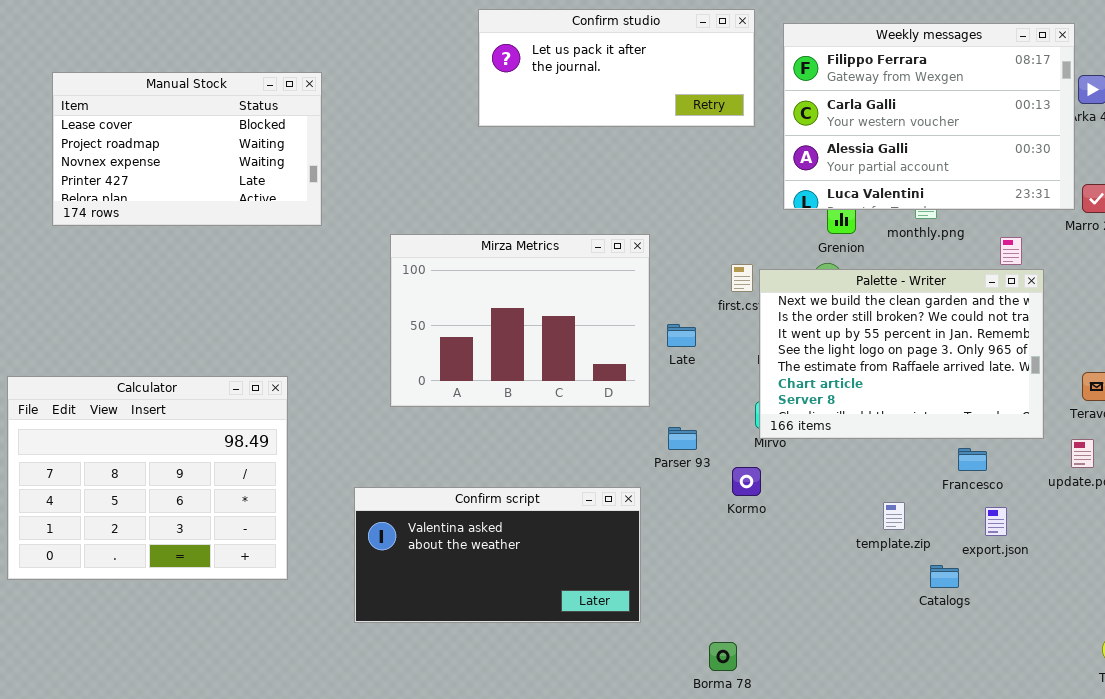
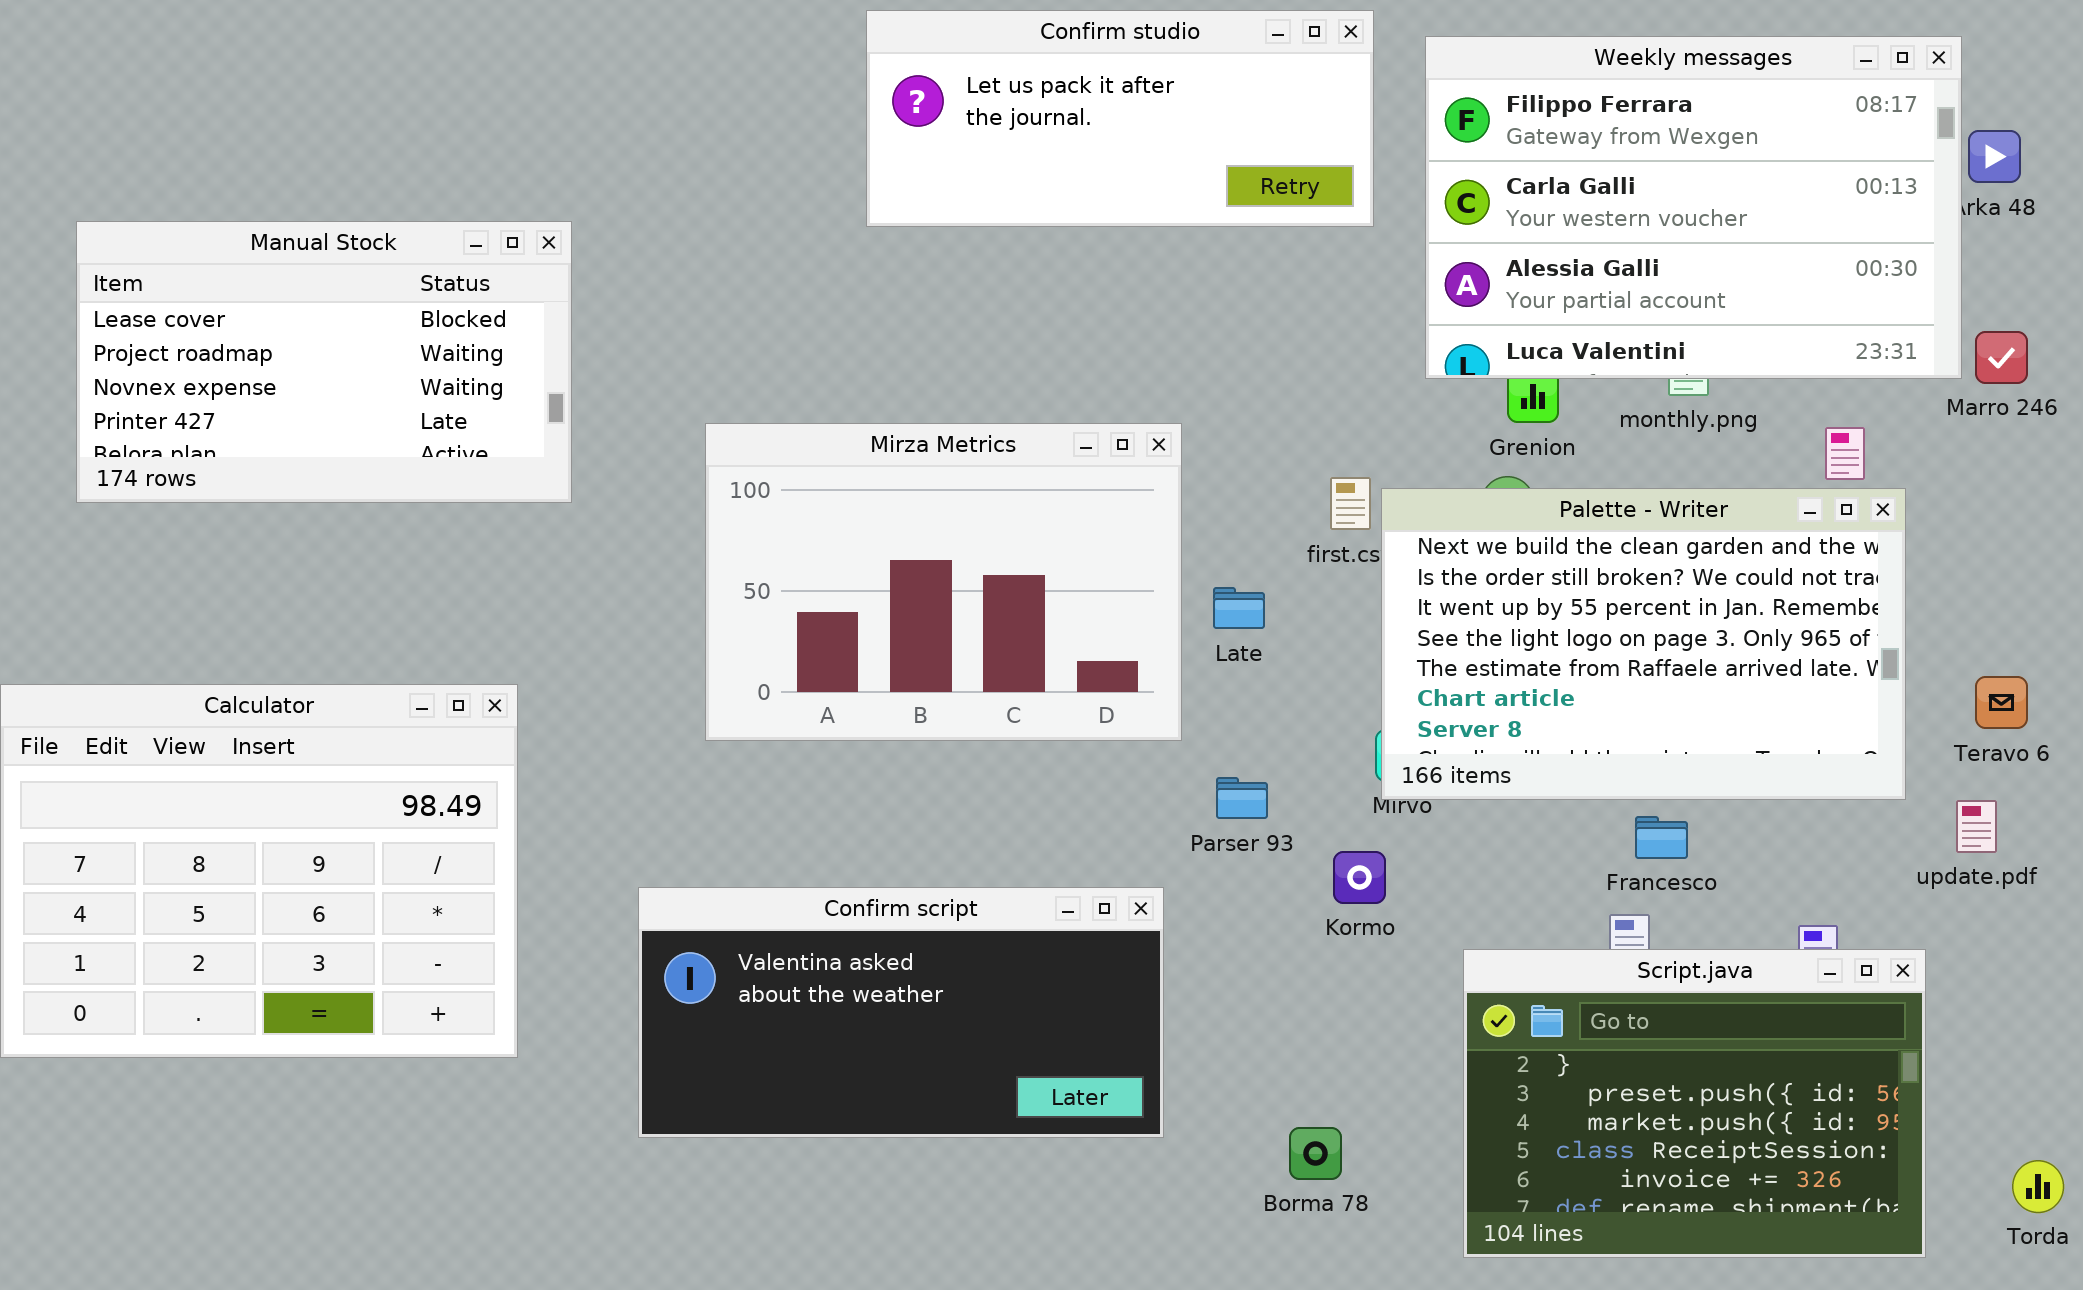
Manual Stock: [52,72,322,226] -> [76,221,572,503], moved
Francesco: [958,448,987,471] -> [1635,816,1688,859], moved
Script.java: none -> [1463,949,1926,1258], opened
Borma 78: [709,642,737,671] -> [1289,1127,1342,1180], moved

